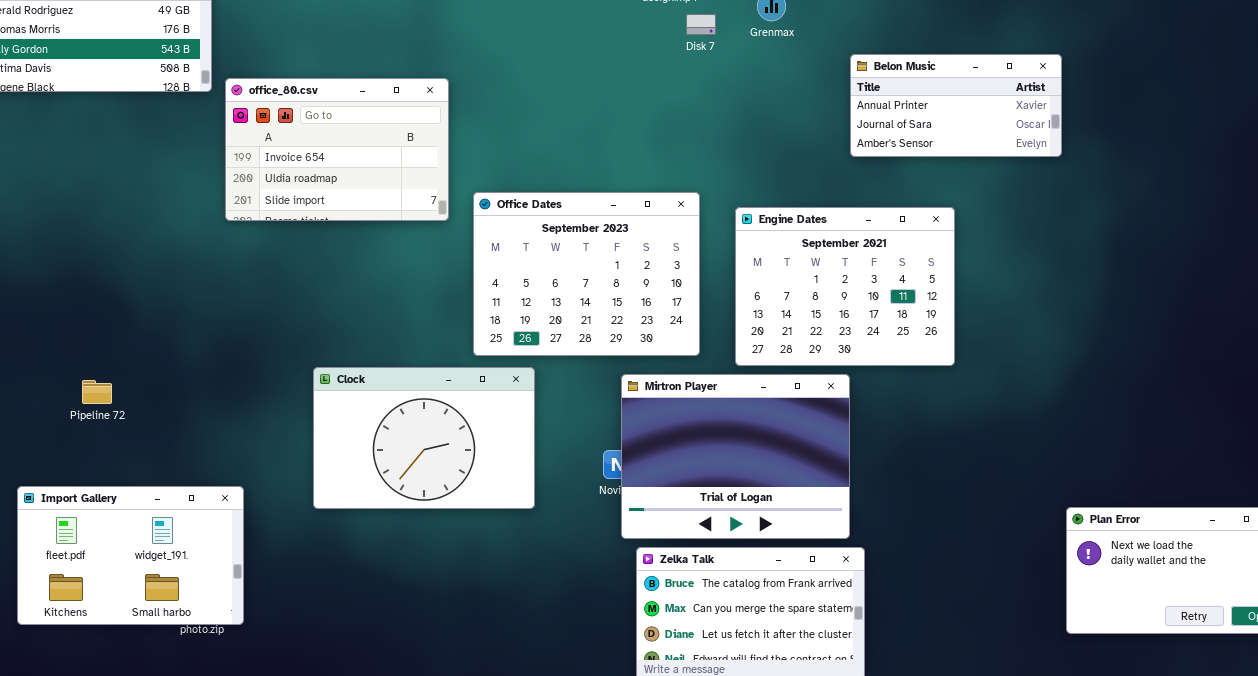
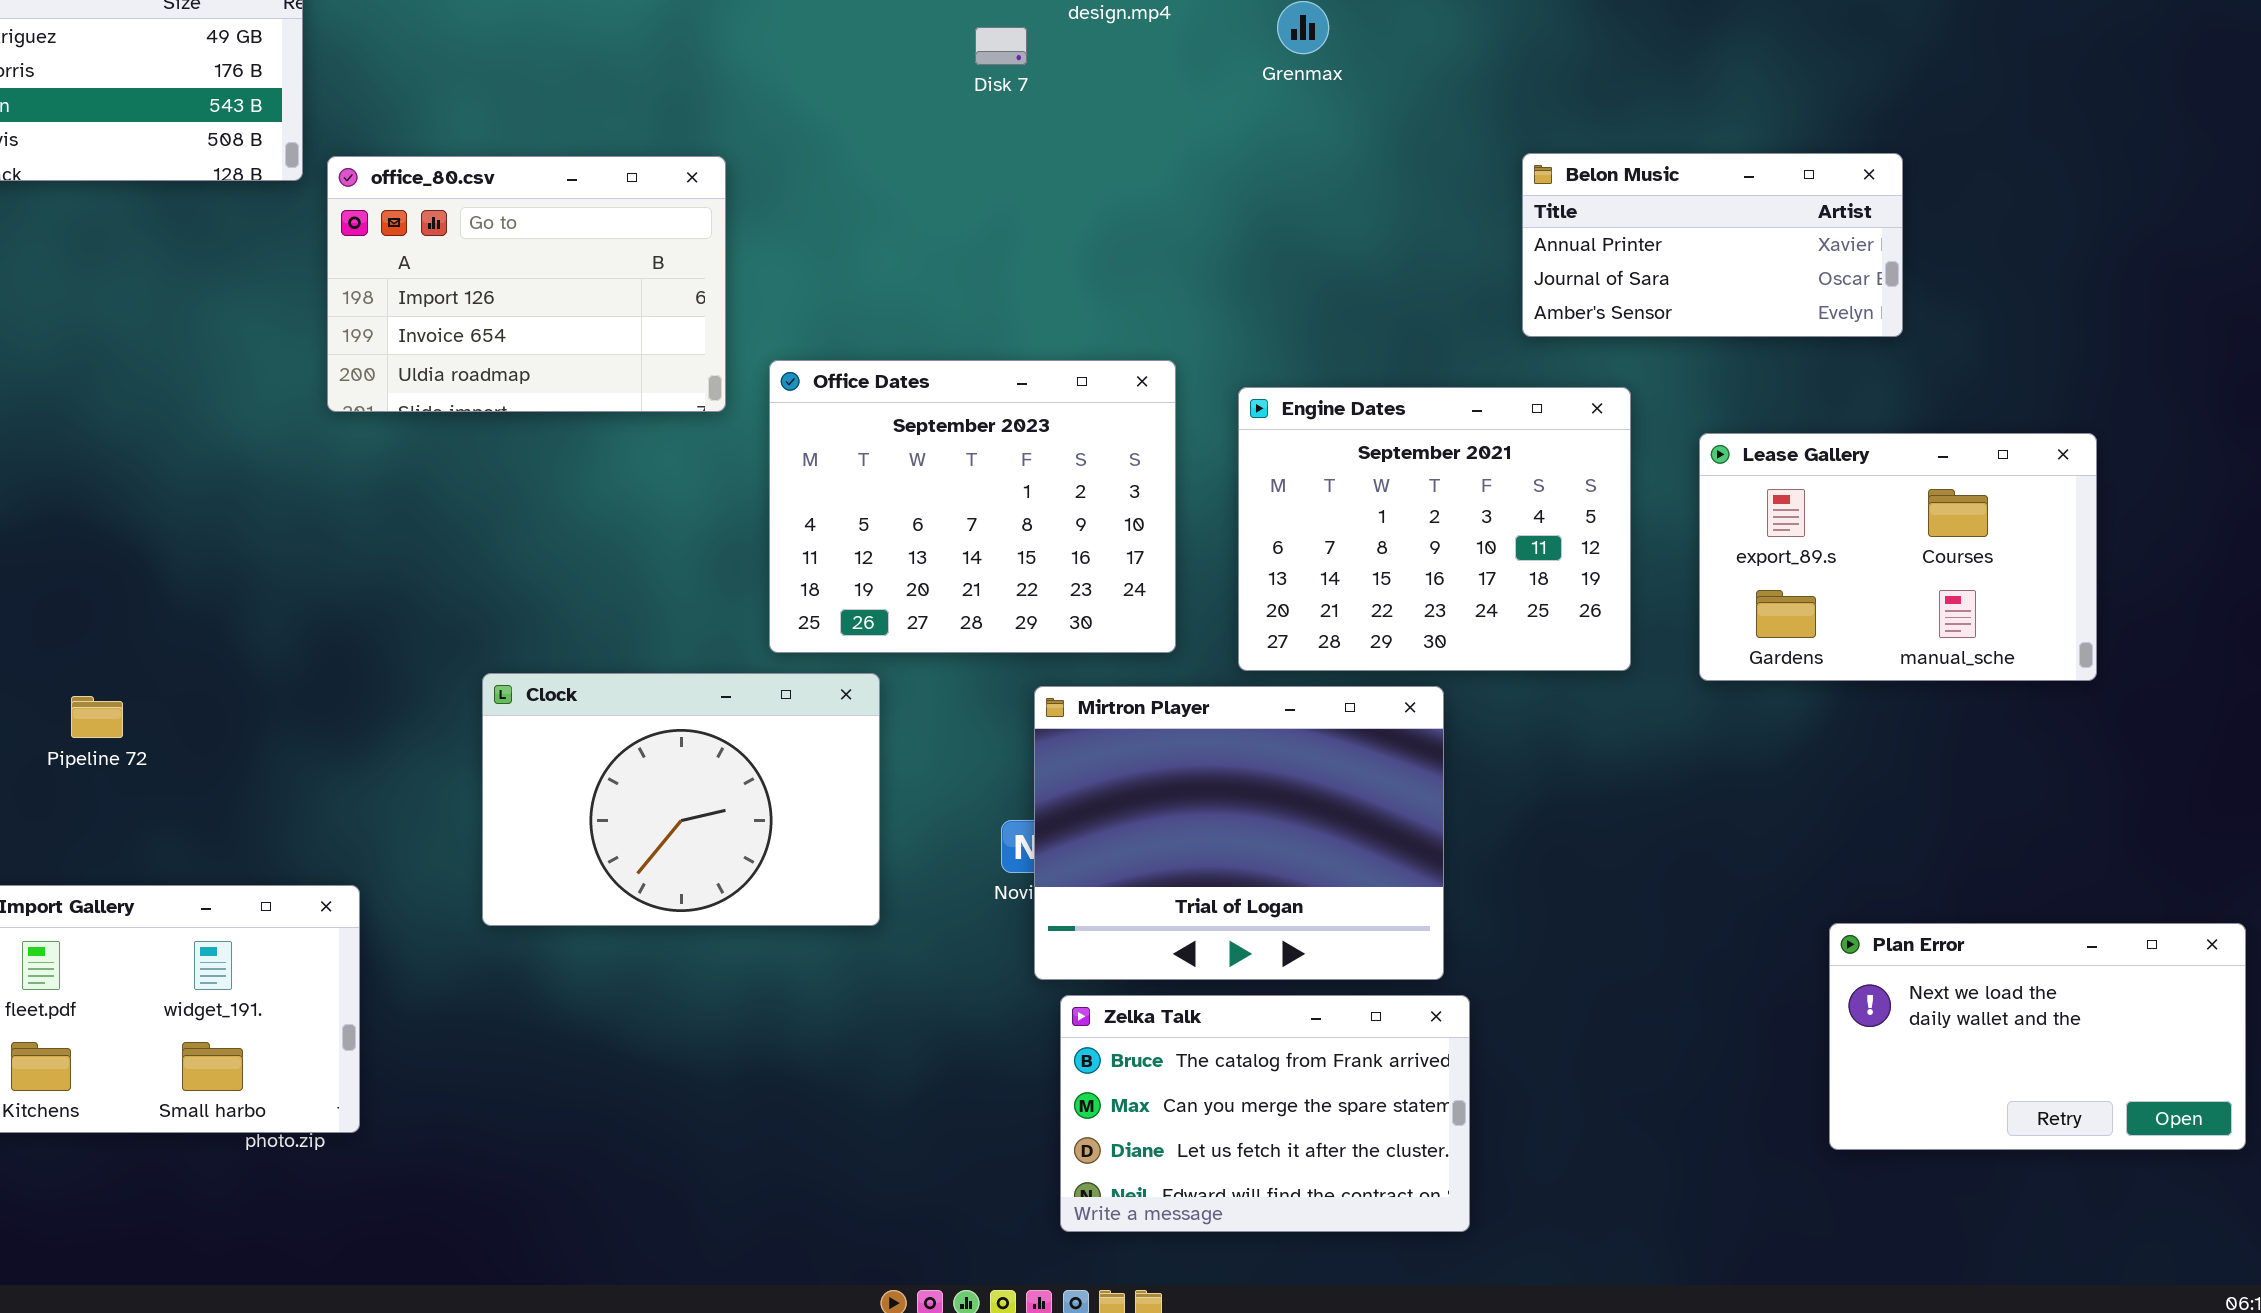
Disk 7: [686,14,716,35] -> [975,27,1027,65], moved
Belon Music: [850,54,1062,157] -> [1522,153,1903,337], moved
office_80.csv: [225,78,449,221] -> [327,156,726,412], scrolled up 1 row
Lease Gallery: none -> [1699,433,2097,681], opened

